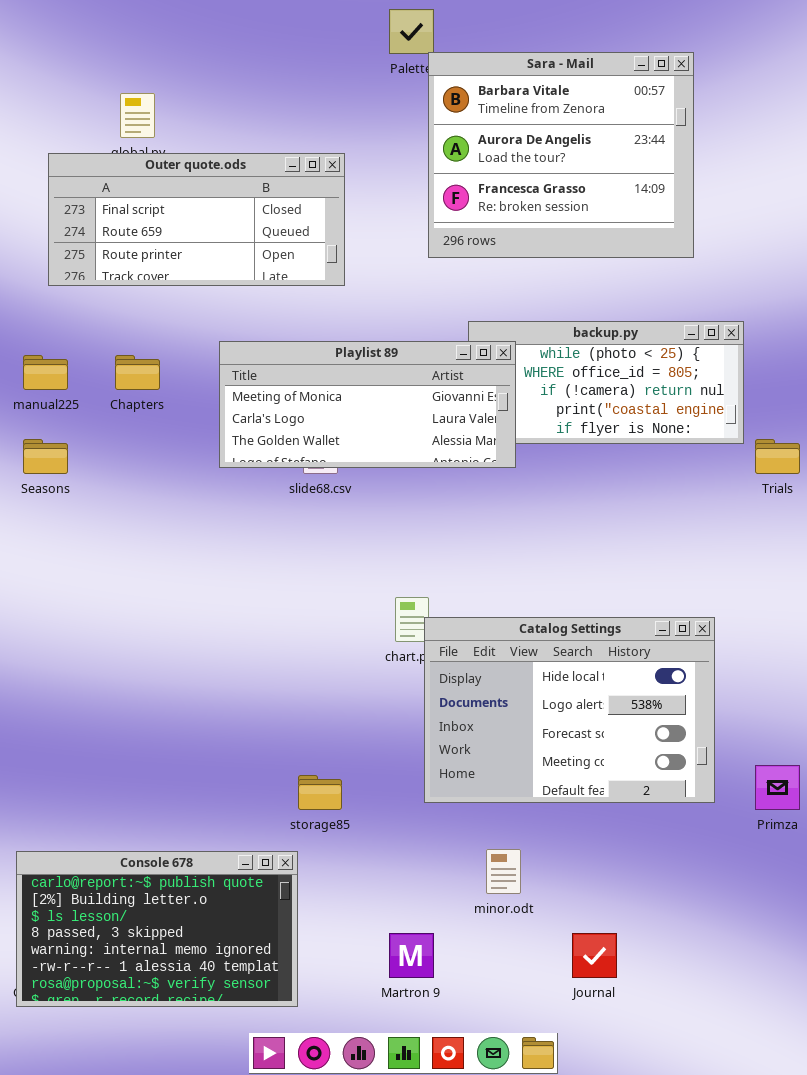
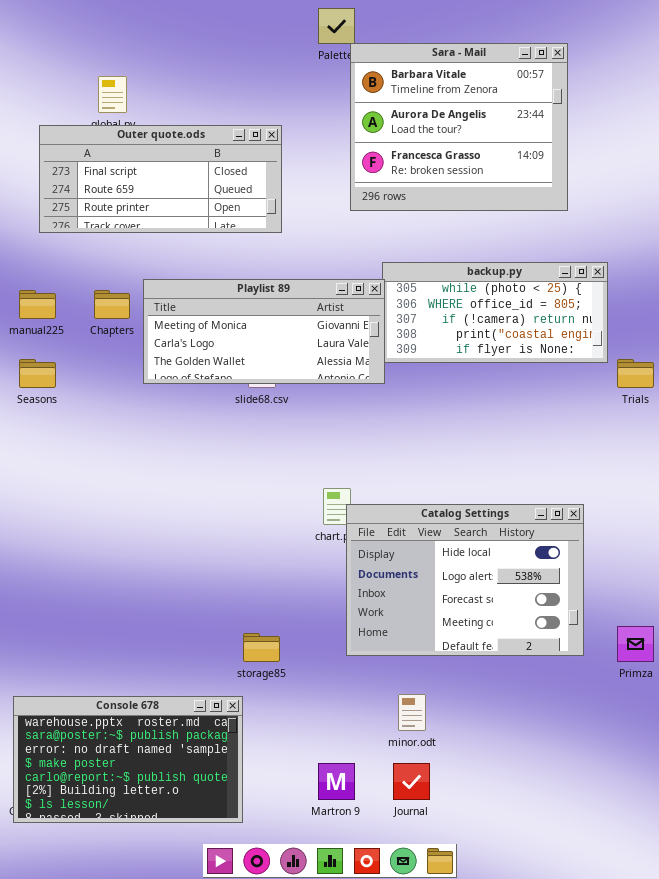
Playlist 89: [219,341,516,468] -> [143,279,385,384], moved
Console 678: [16,851,298,1007] -> [13,696,243,823], scrolled up 4 rows
Journal: [572,933,617,978] -> [393,763,430,800], moved

